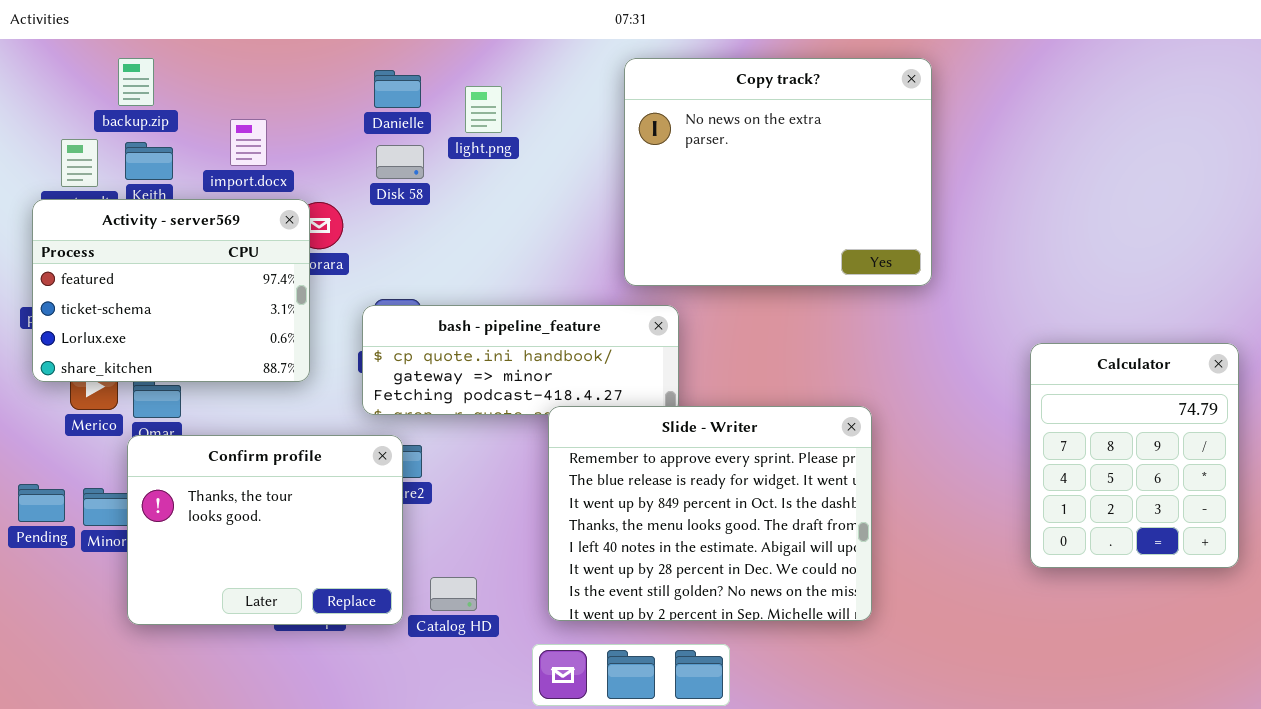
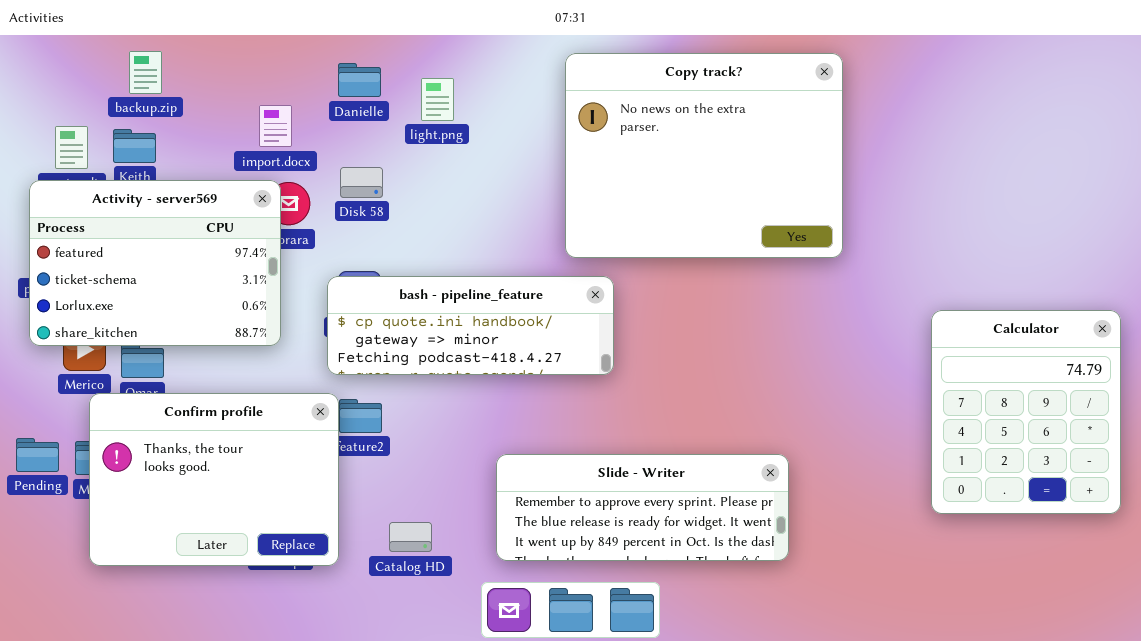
backup.zip: [118,58,154,106] -> [129,51,162,94], moved
import.docx: [230,119,267,166] -> [259,105,292,147], moved
Disk 58: [376,145,424,179] -> [340,167,383,198], moved
Slide - Writer: [548,406,872,621] -> [496,454,789,561], resized
Confirm profile: [127,435,403,625] -> [89,393,339,566], moved

